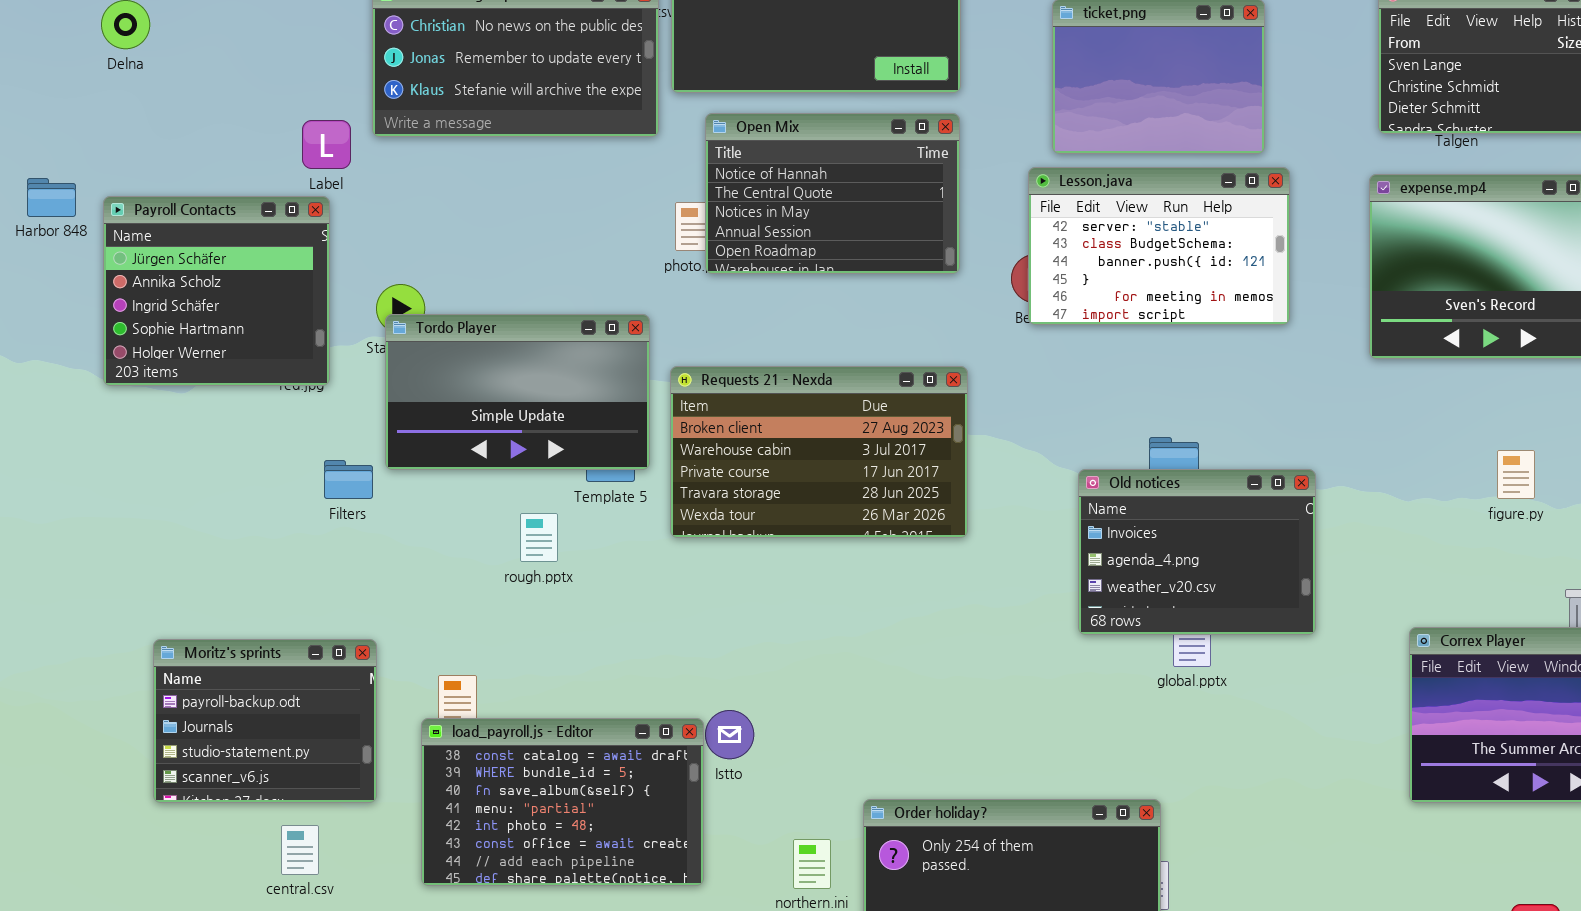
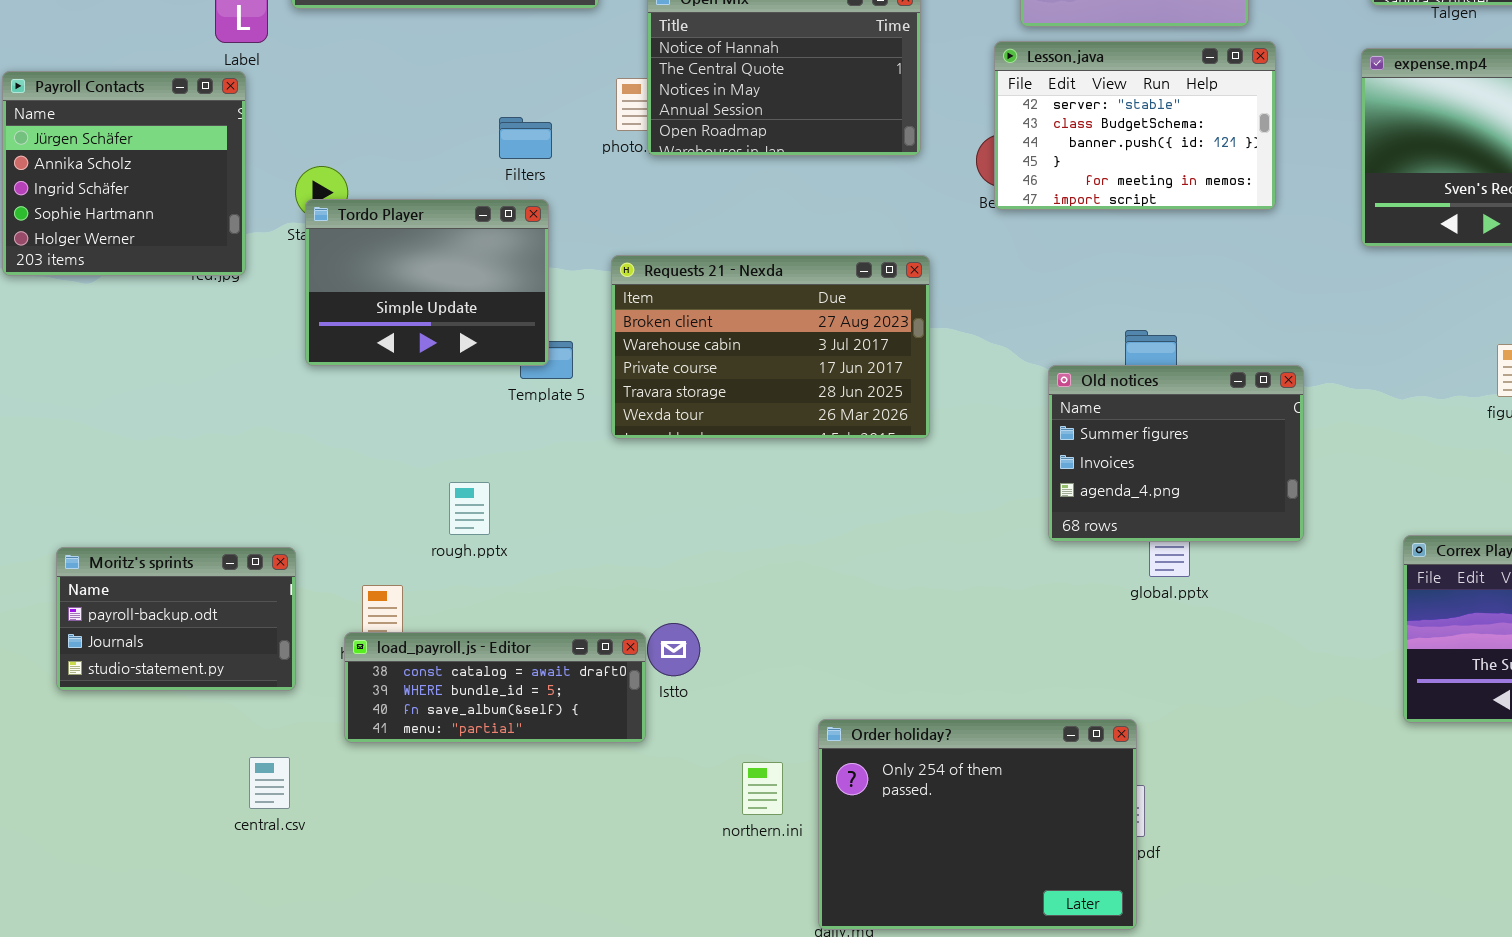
Tordo Player: [385,314,650,470] -> [305,199,549,366], resized
Filters: [324,460,373,499] -> [499,117,552,159], moved
Old notices: [1078,469,1316,635] -> [1048,365,1304,542], scrolled up 1 row
rough.pptx: [520,513,558,562] -> [449,482,490,535], moved
Moritz's sprints: [153,639,377,803] -> [56,547,296,691], resized
load_payroll.js - Editor: [421,718,704,886] -> [344,632,646,743], resized
central.csv: [281,825,319,875] -> [249,757,290,809], moved

